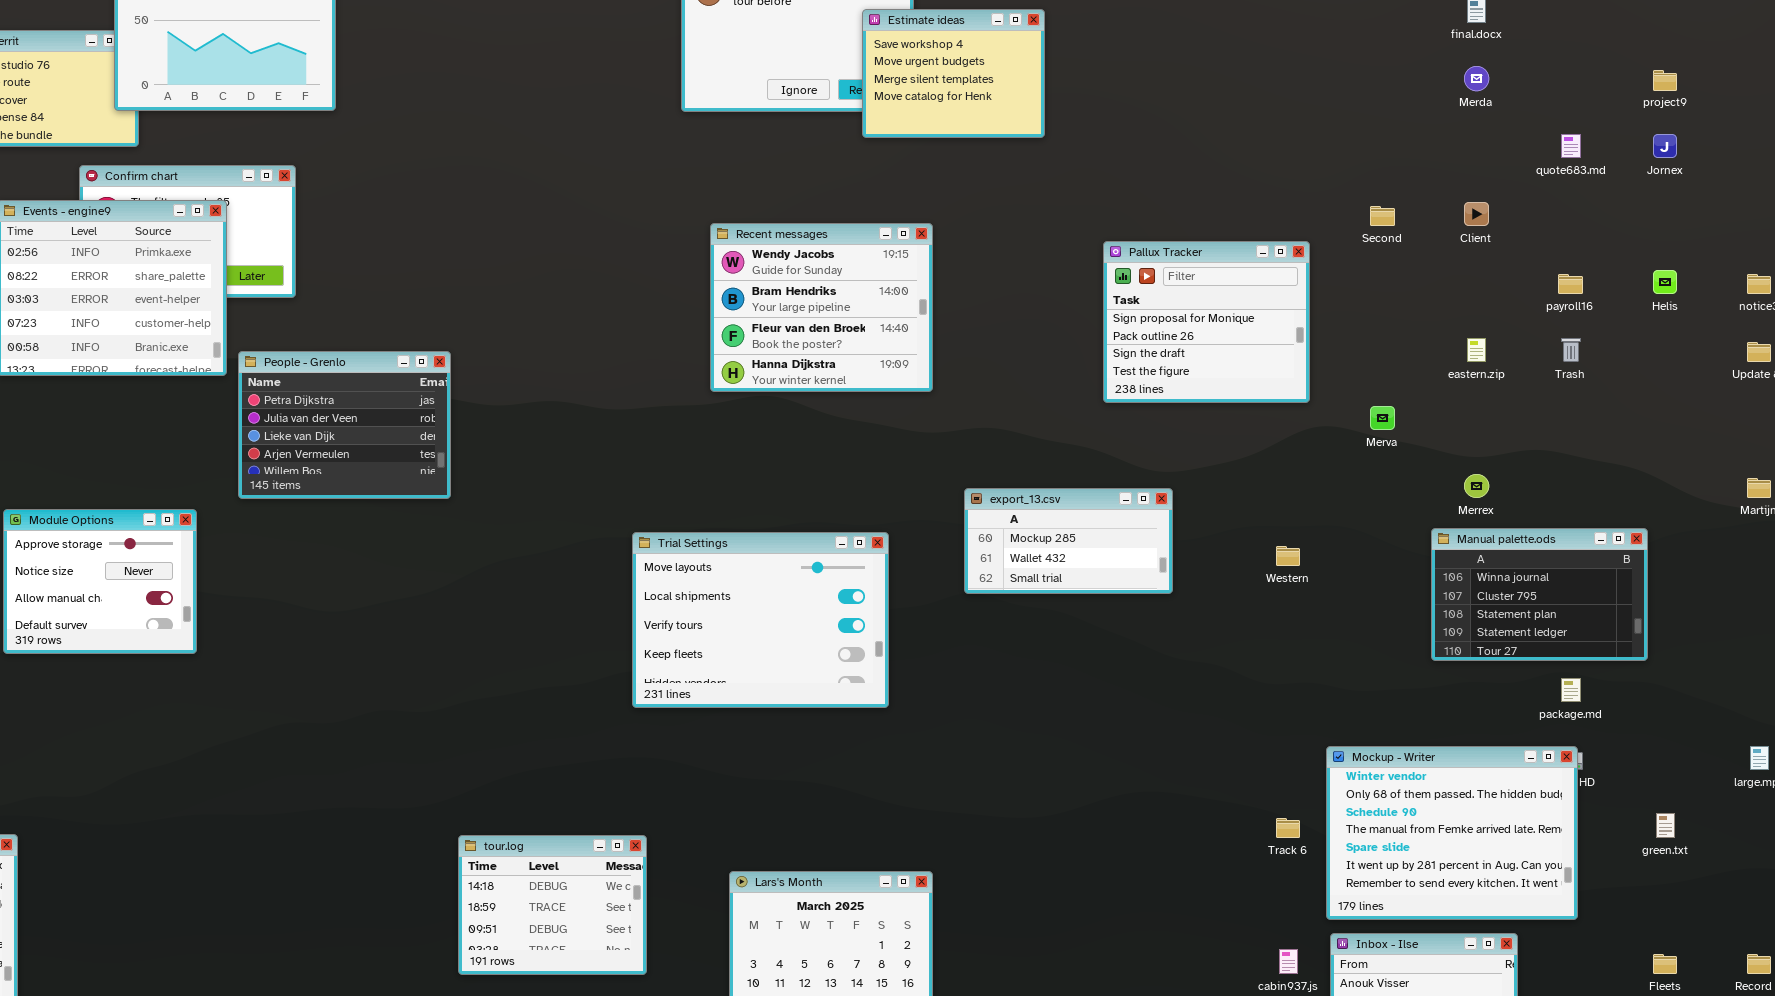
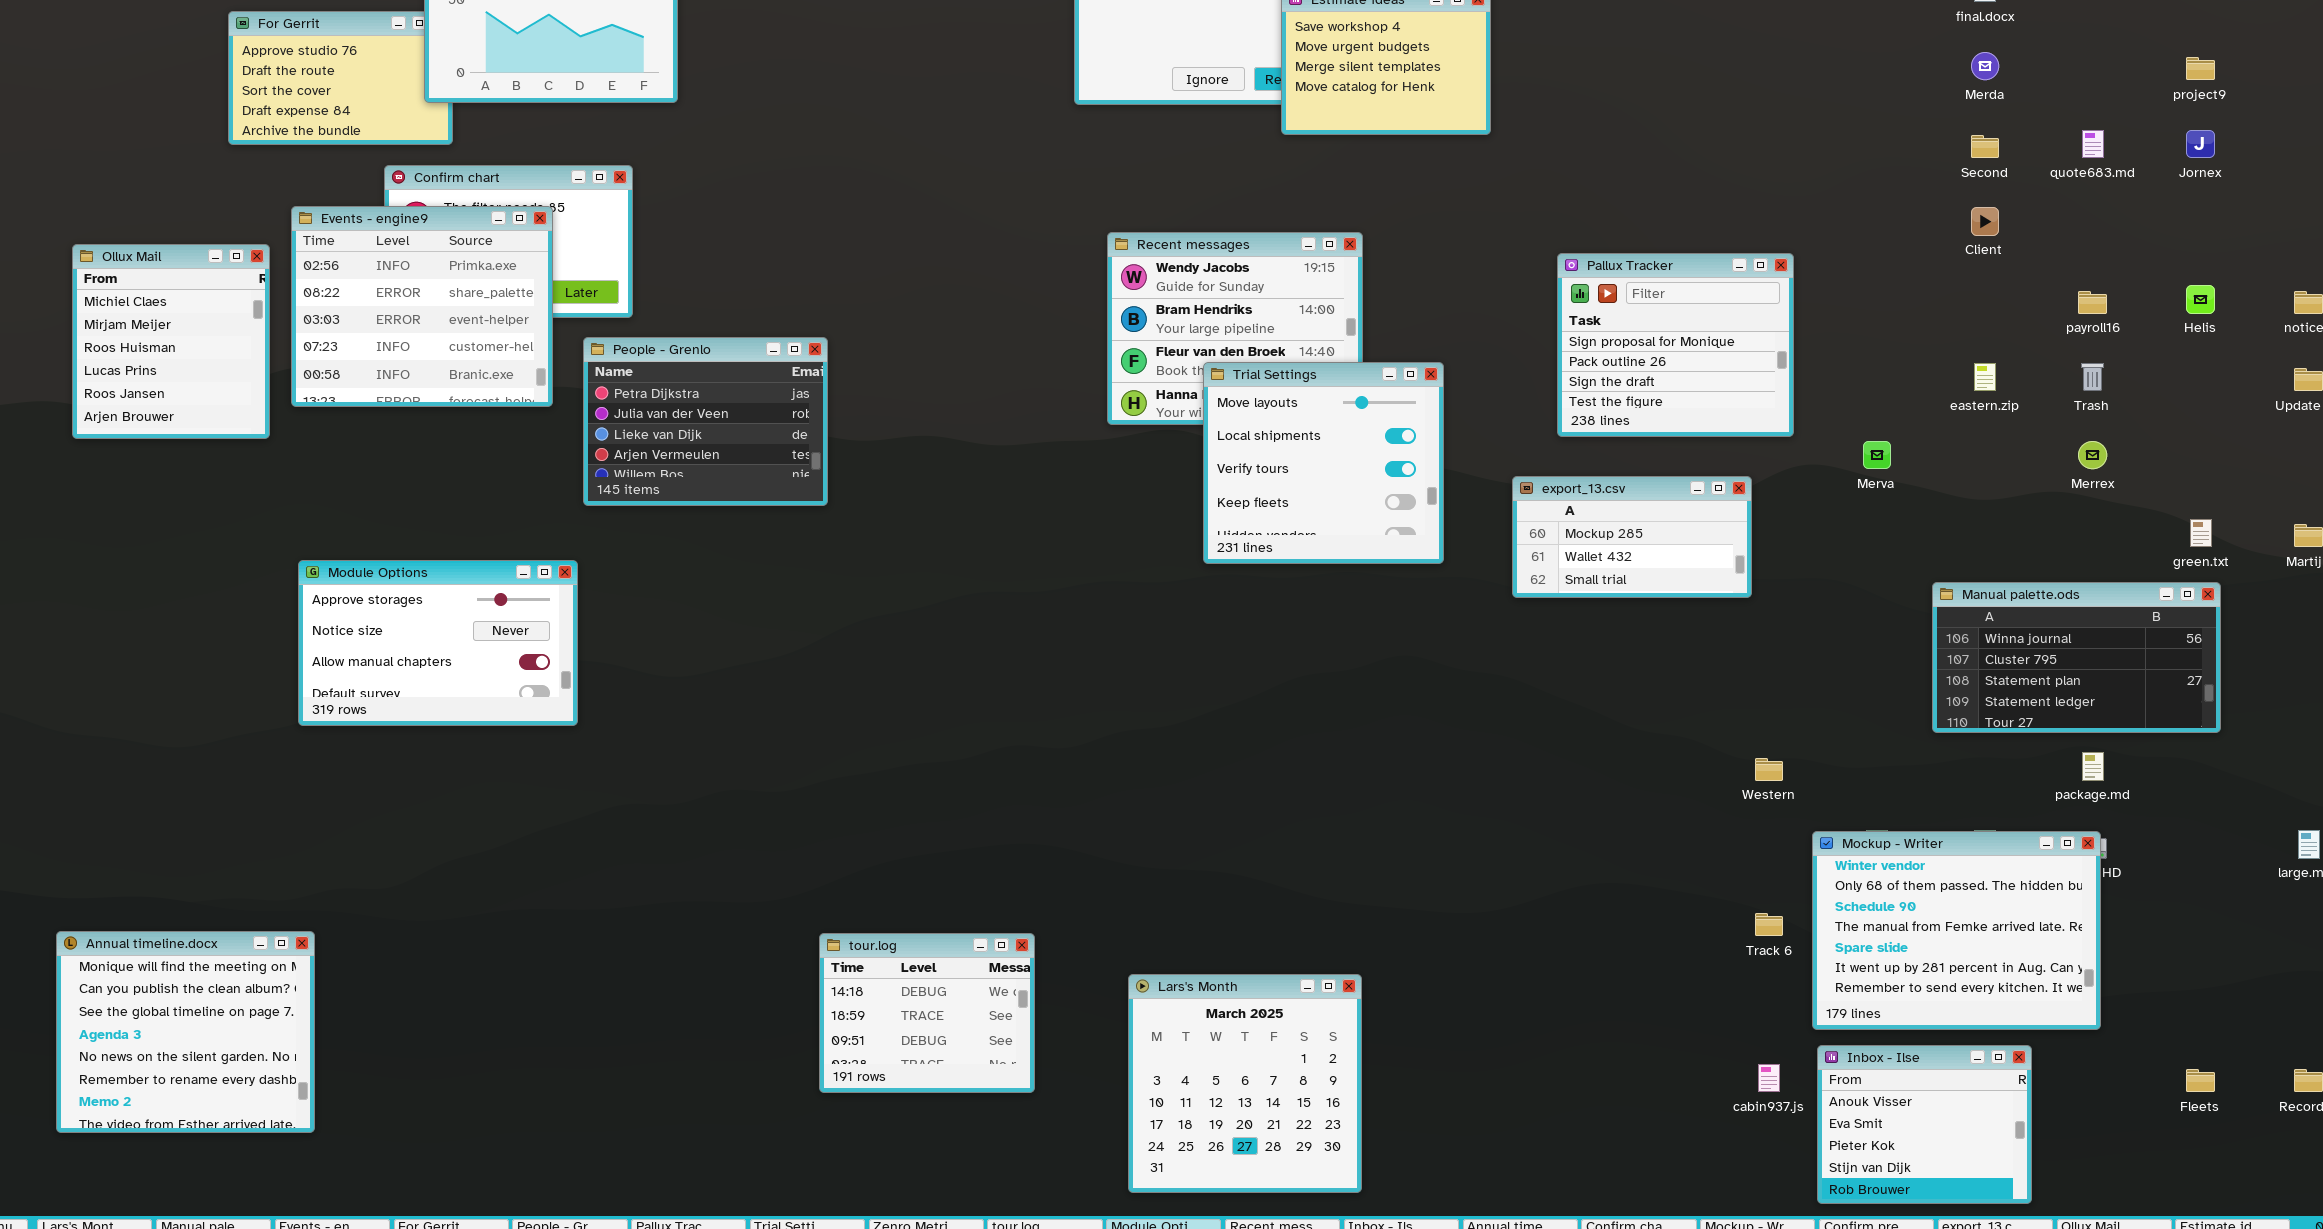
Second: [1370,206,1395,226] -> [1971,135,1999,158], moved
People - Grenlo: [238,351,451,499] -> [583,337,828,506], moved
Merrex: [1464,474,1489,498] -> [2078,441,2107,469], moved
export_13.csv: [964,488,1173,594] -> [1512,476,1752,598], moved
Module Options: [3,509,197,654] -> [298,560,578,726], resized
Manual palette.ods: [1431,528,1648,661] -> [1932,582,2221,733], resized
Trial Settings: [632,532,889,708] -> [1203,362,1444,564], moved, resized
Western: [1276,546,1300,566] -> [1755,758,1783,781], moved
green.txt: [1656,813,1675,838] -> [2190,519,2212,547], moved

